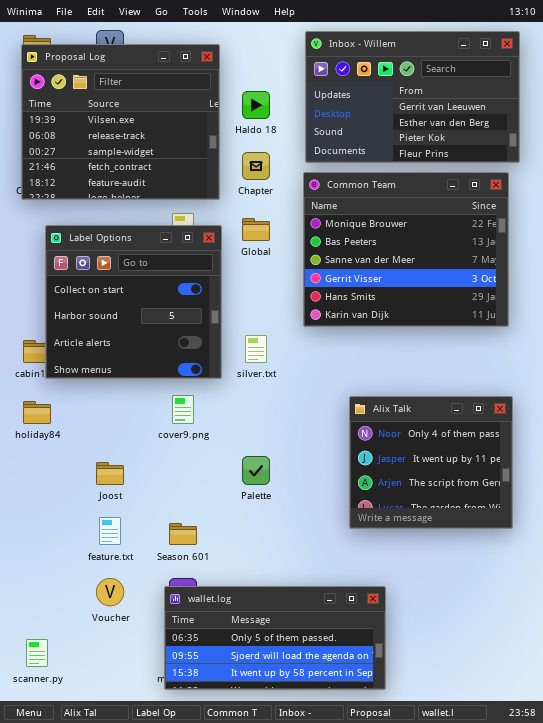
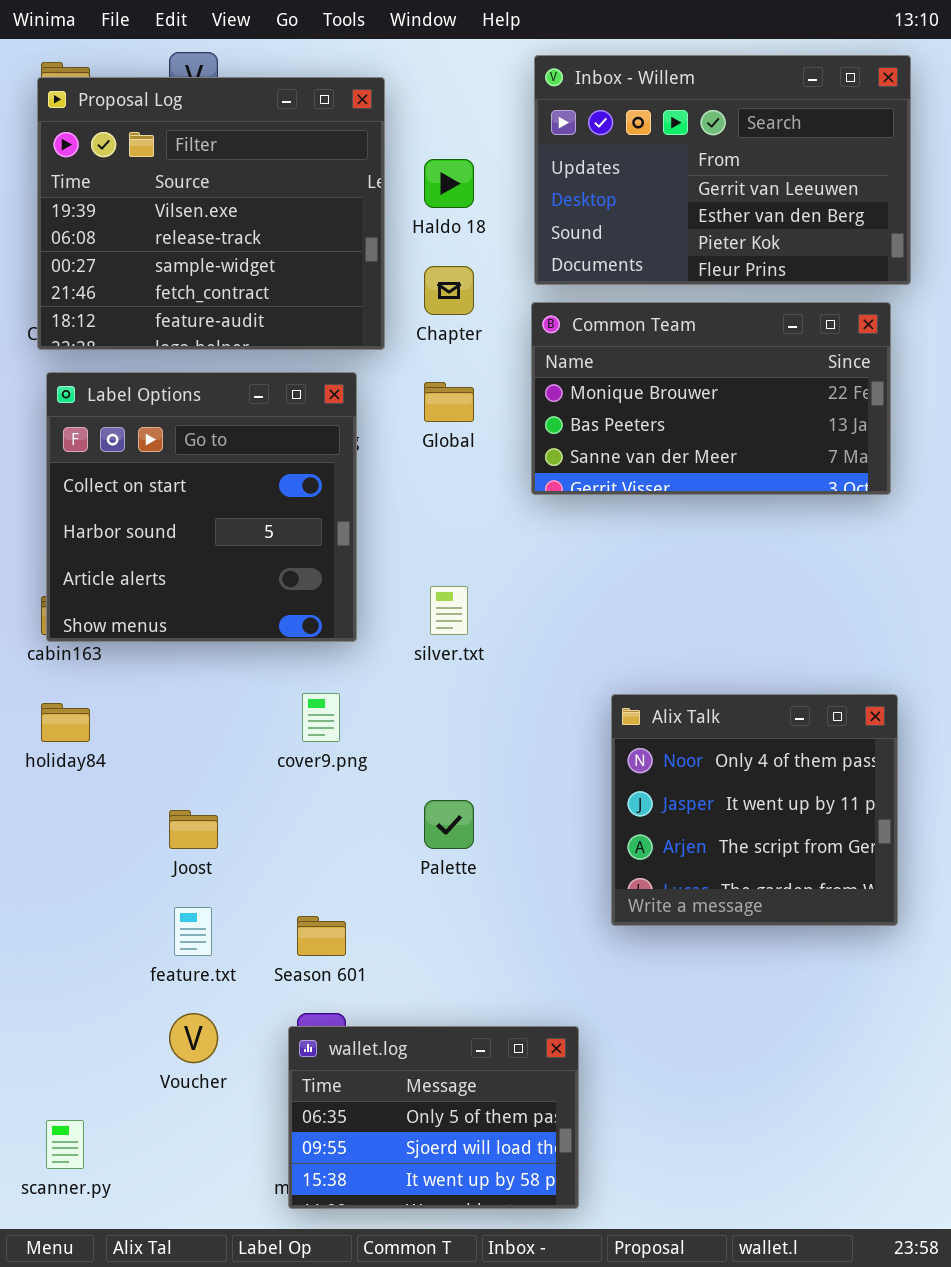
Common Team: [303,172,509,327] -> [531,302,891,495], resized
Label Options: [45,225,222,379] -> [46,372,357,642], moved
wallet.log: [164,586,386,690] -> [288,1026,579,1209], resized

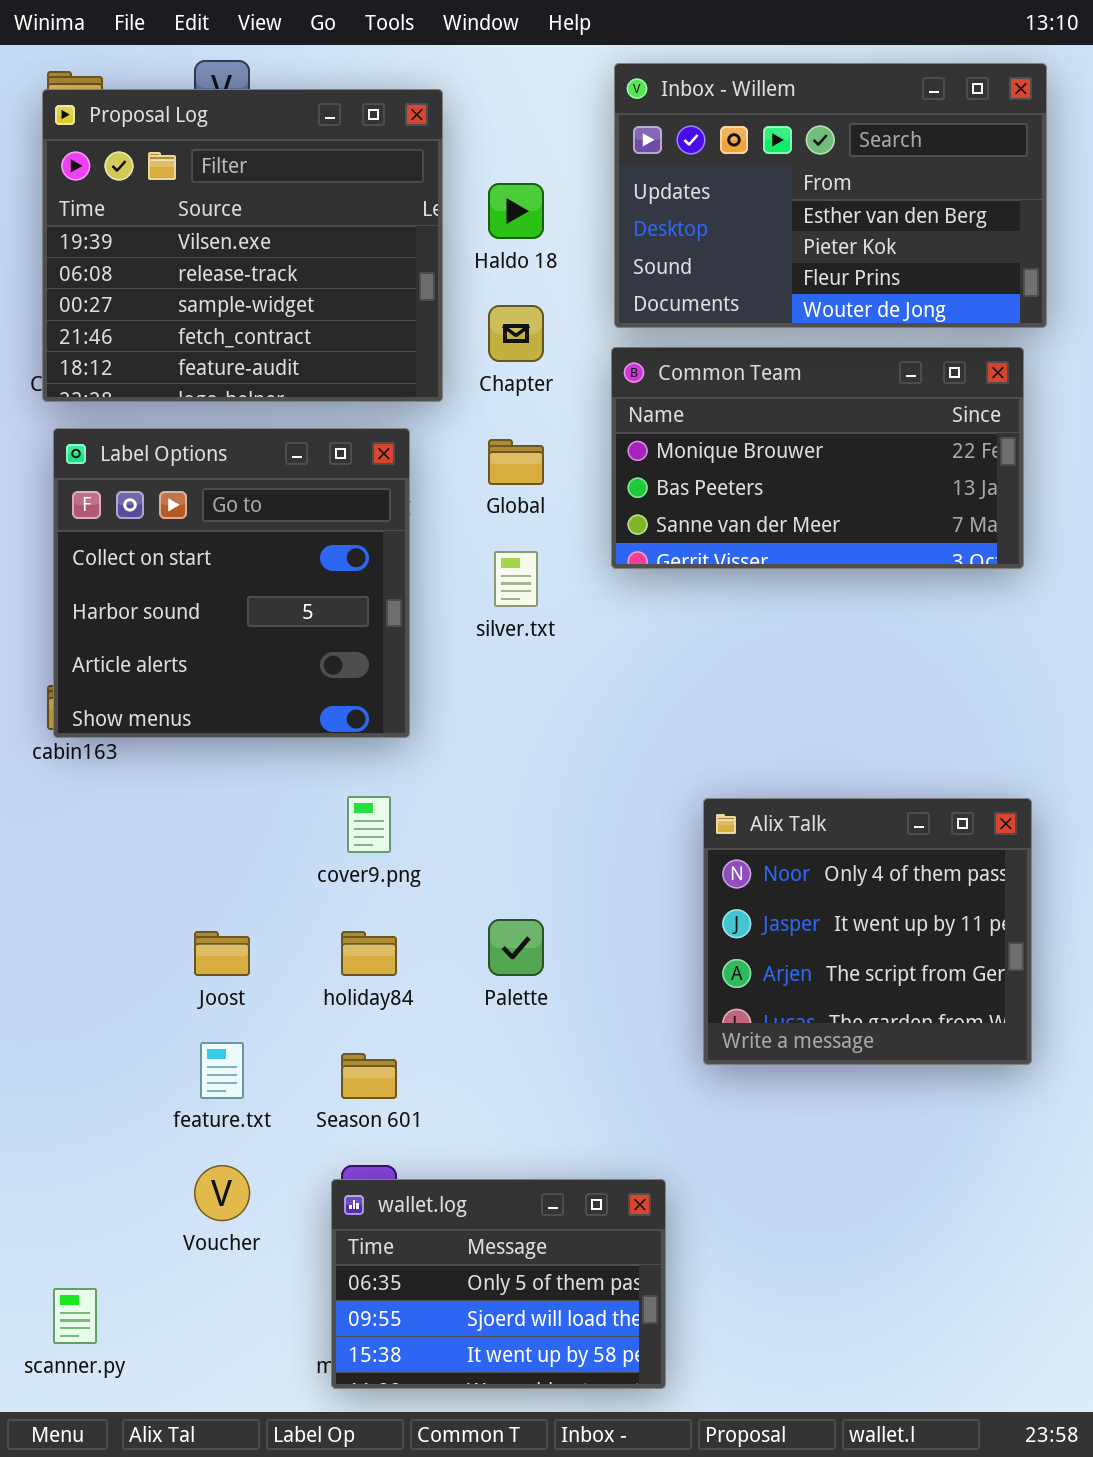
Inbox - Willem: [534,55,911,285] -> [614,63,1047,328], scrolled down 1 row
silver.txt: [430,586,468,635] -> [494,551,538,607], moved
holiday84: [41,703,90,742] -> [341,931,397,976], moved

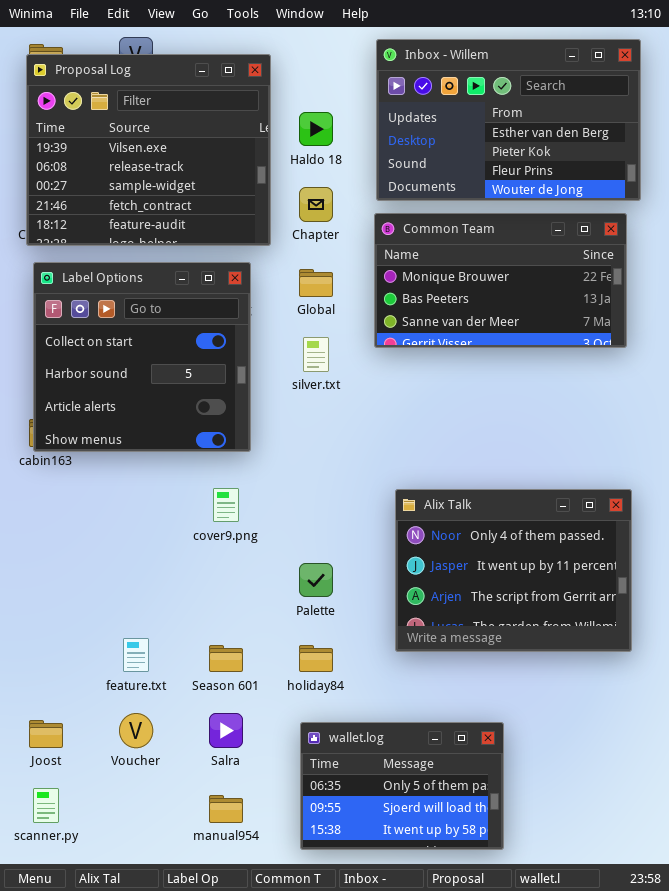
Alix Talk: [703,798,1032,1065] -> [395,489,632,652], resized
Joost: [194,931,250,976] -> [29,720,63,748], moved
holiday84: [341,931,397,976] -> [299,645,333,672], moved
wallet.log: [331,1179,666,1389] -> [300,722,504,850], moved

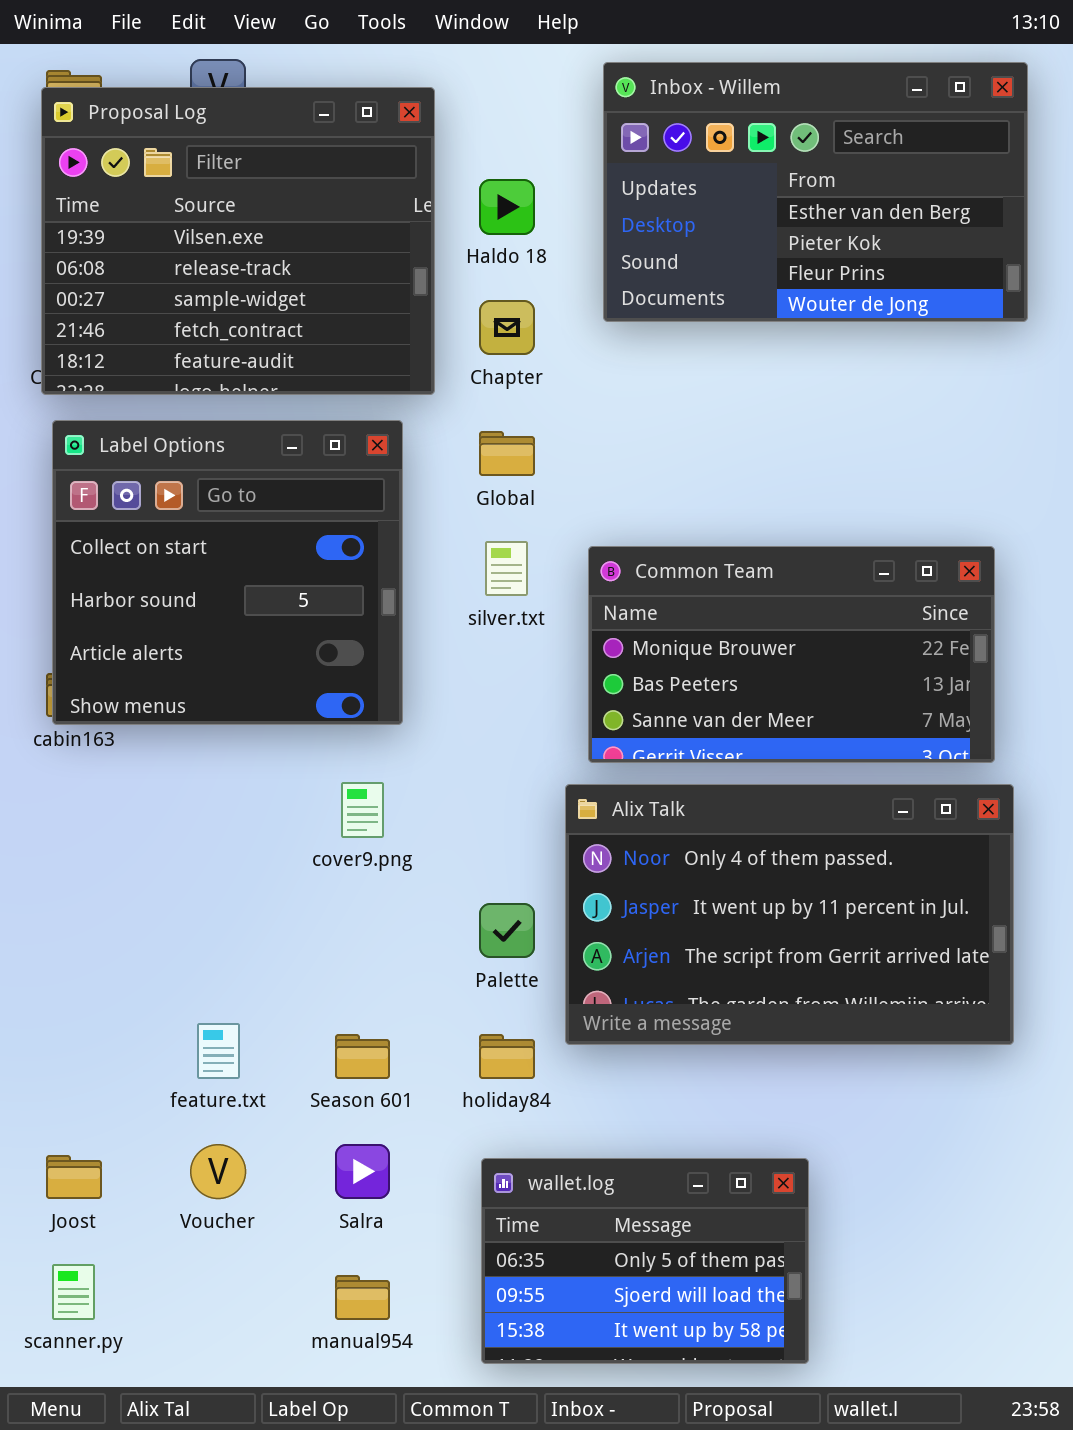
Common Team: [374,213,627,348] -> [588,546,995,763], moved
Alix Talk: [395,489,632,652] -> [565,784,1014,1045], resized

